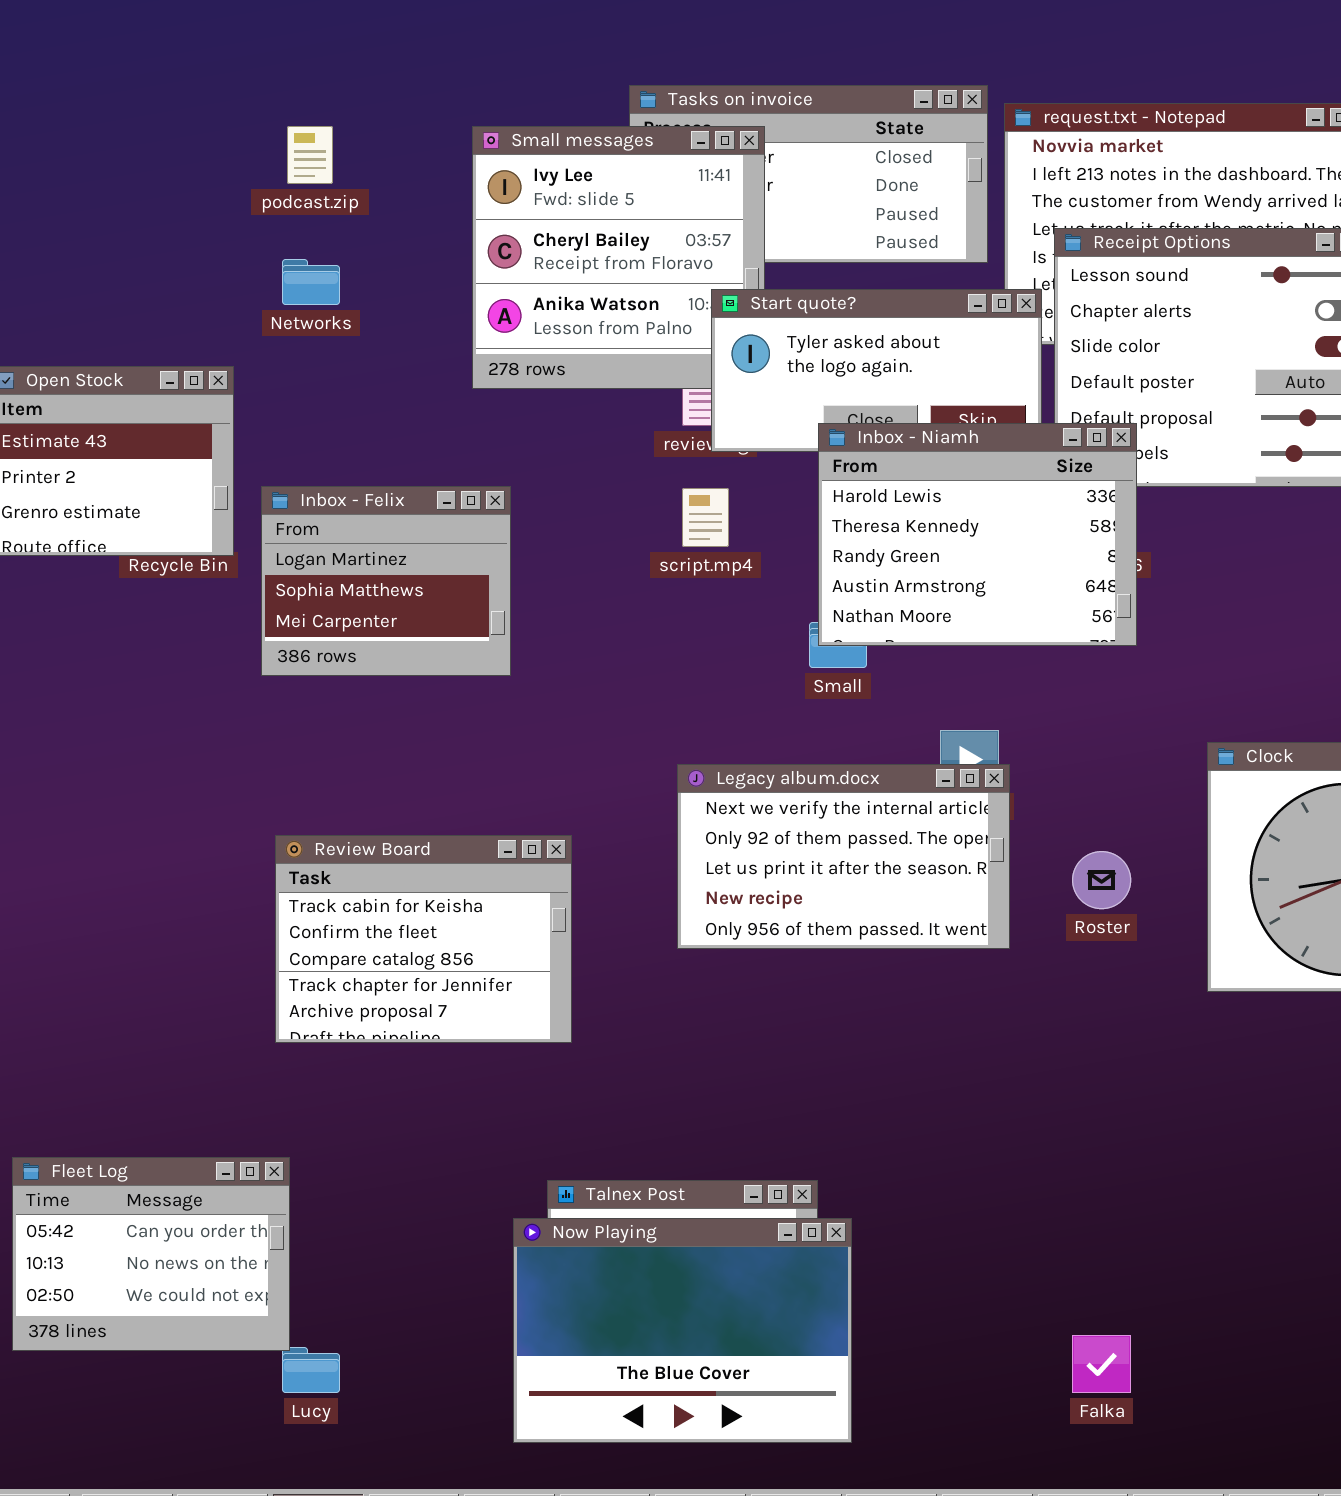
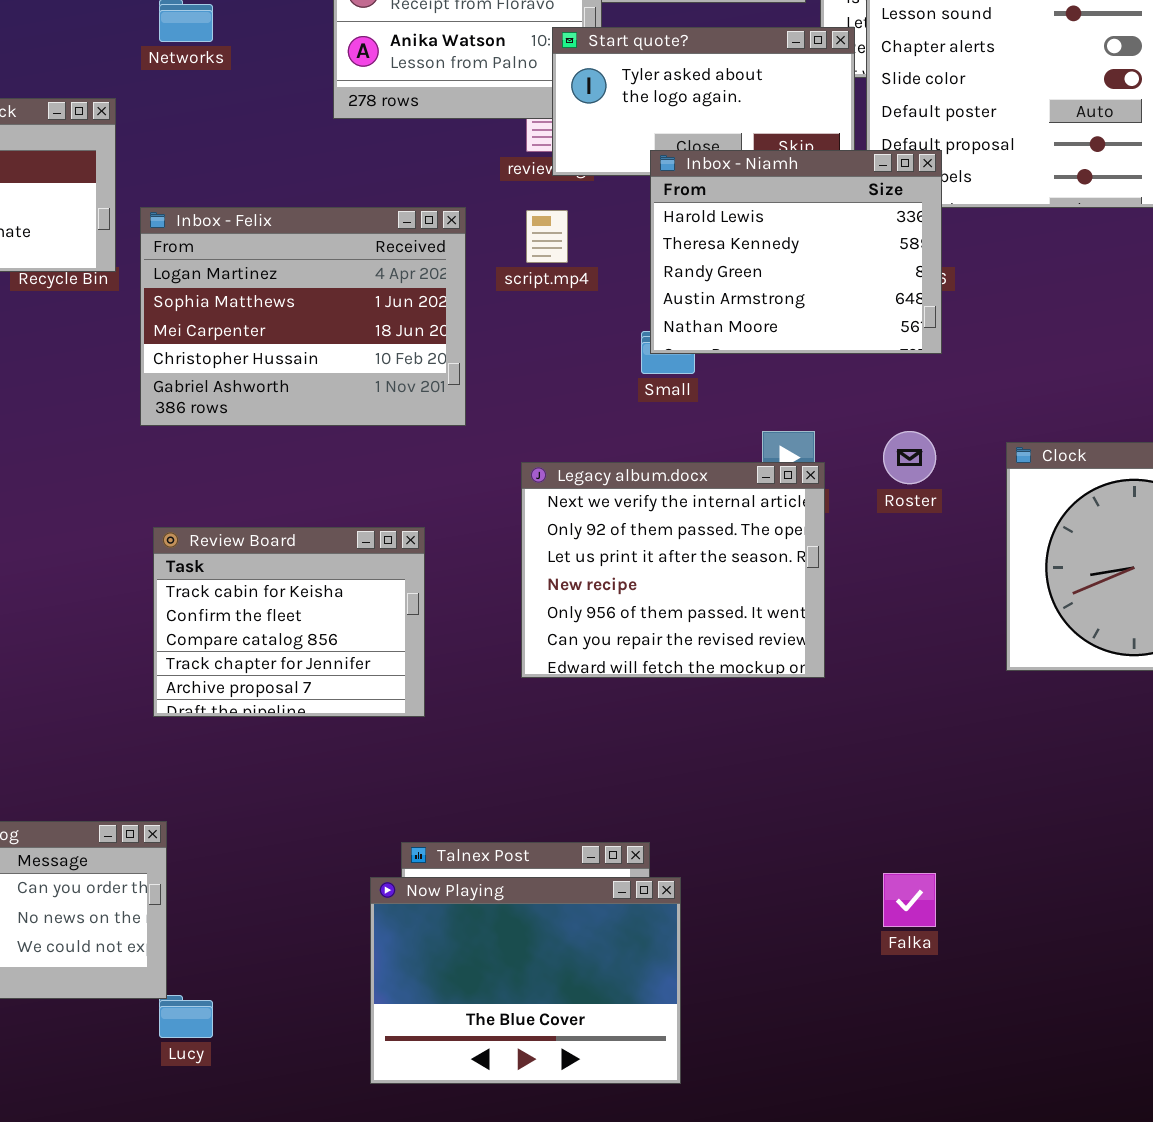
Inbox - Felix: [261,486,511,676] -> [140,207,466,426], resized
Legacy album.docx: [677,764,1010,949] -> [521,462,825,678], resized
Roster: [1072,851,1131,909] -> [883,431,936,484], moved
Falka: [1072,1335,1131,1393] -> [883,873,936,927], moved

